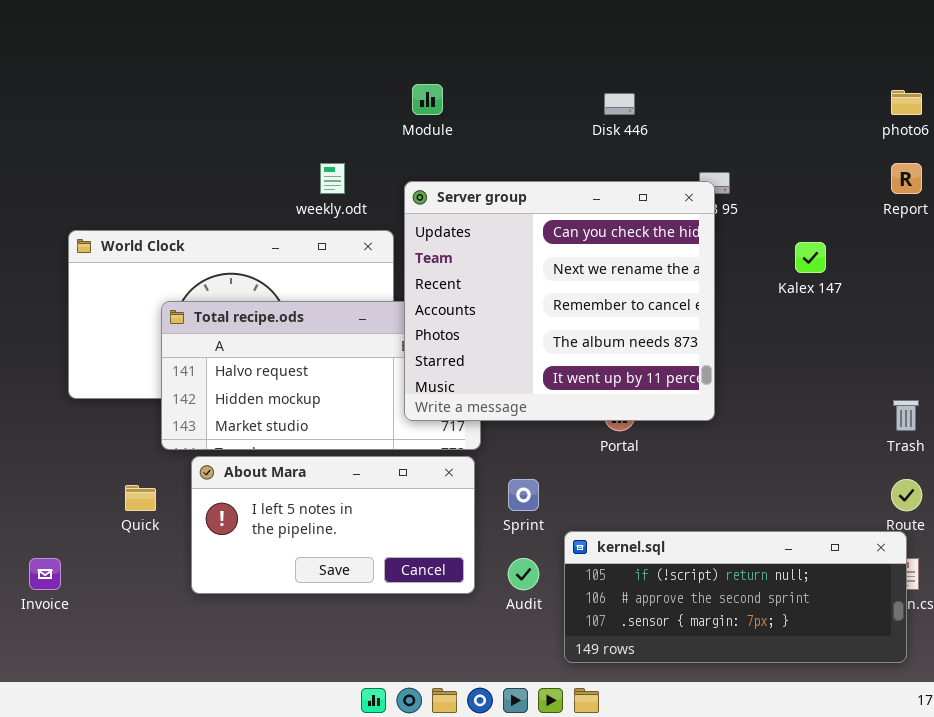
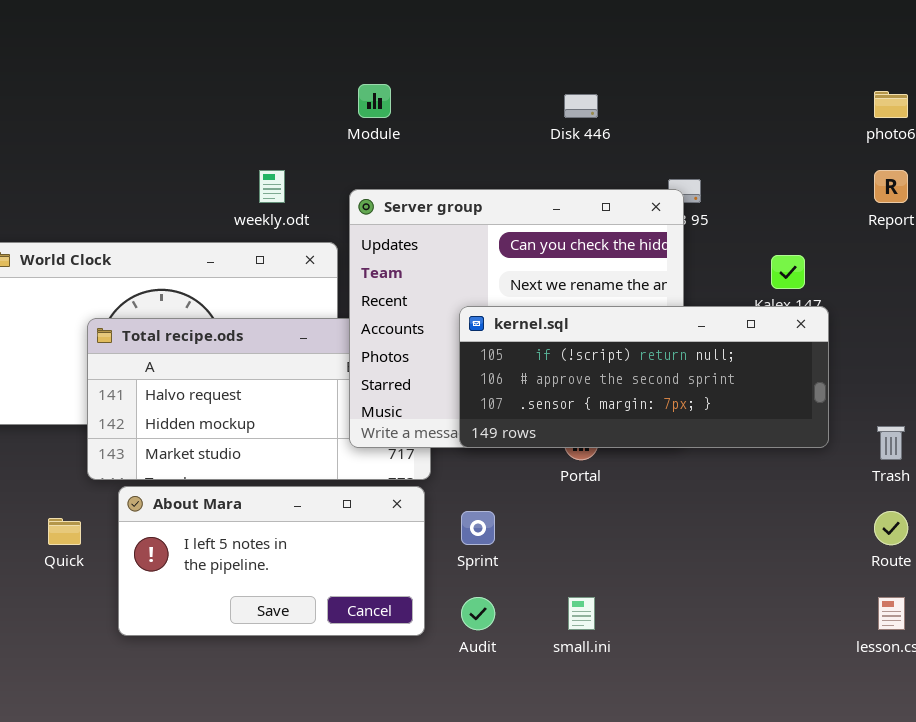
kernel.sql: [564,531,907,663] -> [459,306,829,448], moved

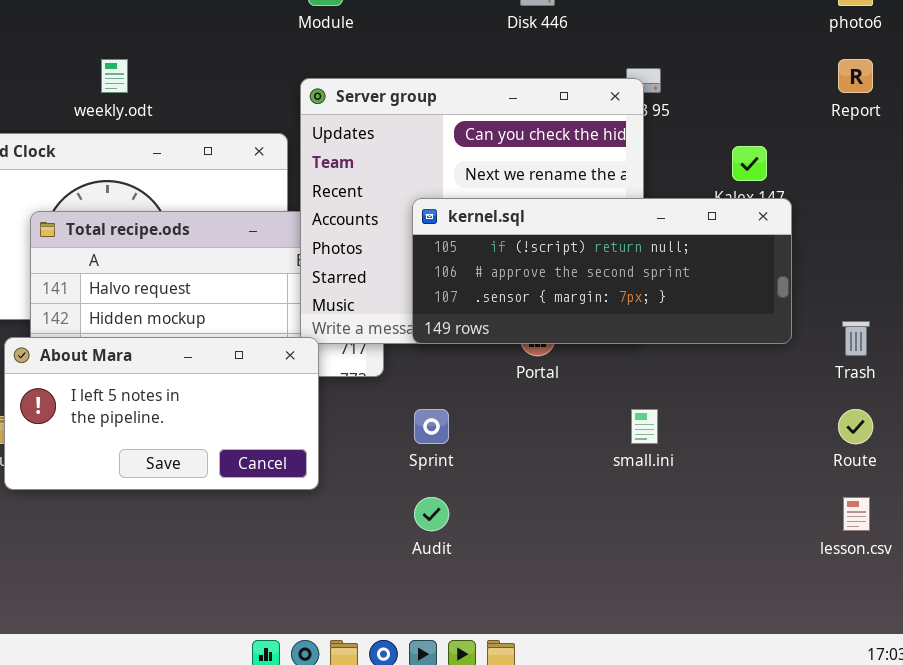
weekly.odt: [259,170,285,203] -> [101,59,128,93], moved
About Mara: [118,486,425,636] -> [4,337,319,490], moved
small.ini: [568,597,595,630] -> [631,409,658,444], moved

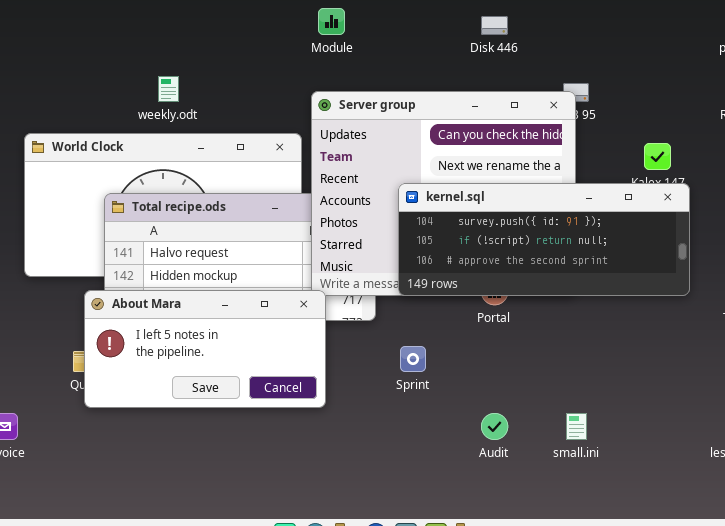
kernel.sql: [412,198,792,344] -> [398,183,690,296], scrolled up 1 row
small.ini: [631,409,658,444] -> [566,413,587,440], moved
Audit: [414,497,449,531] -> [481,413,508,440], moved

